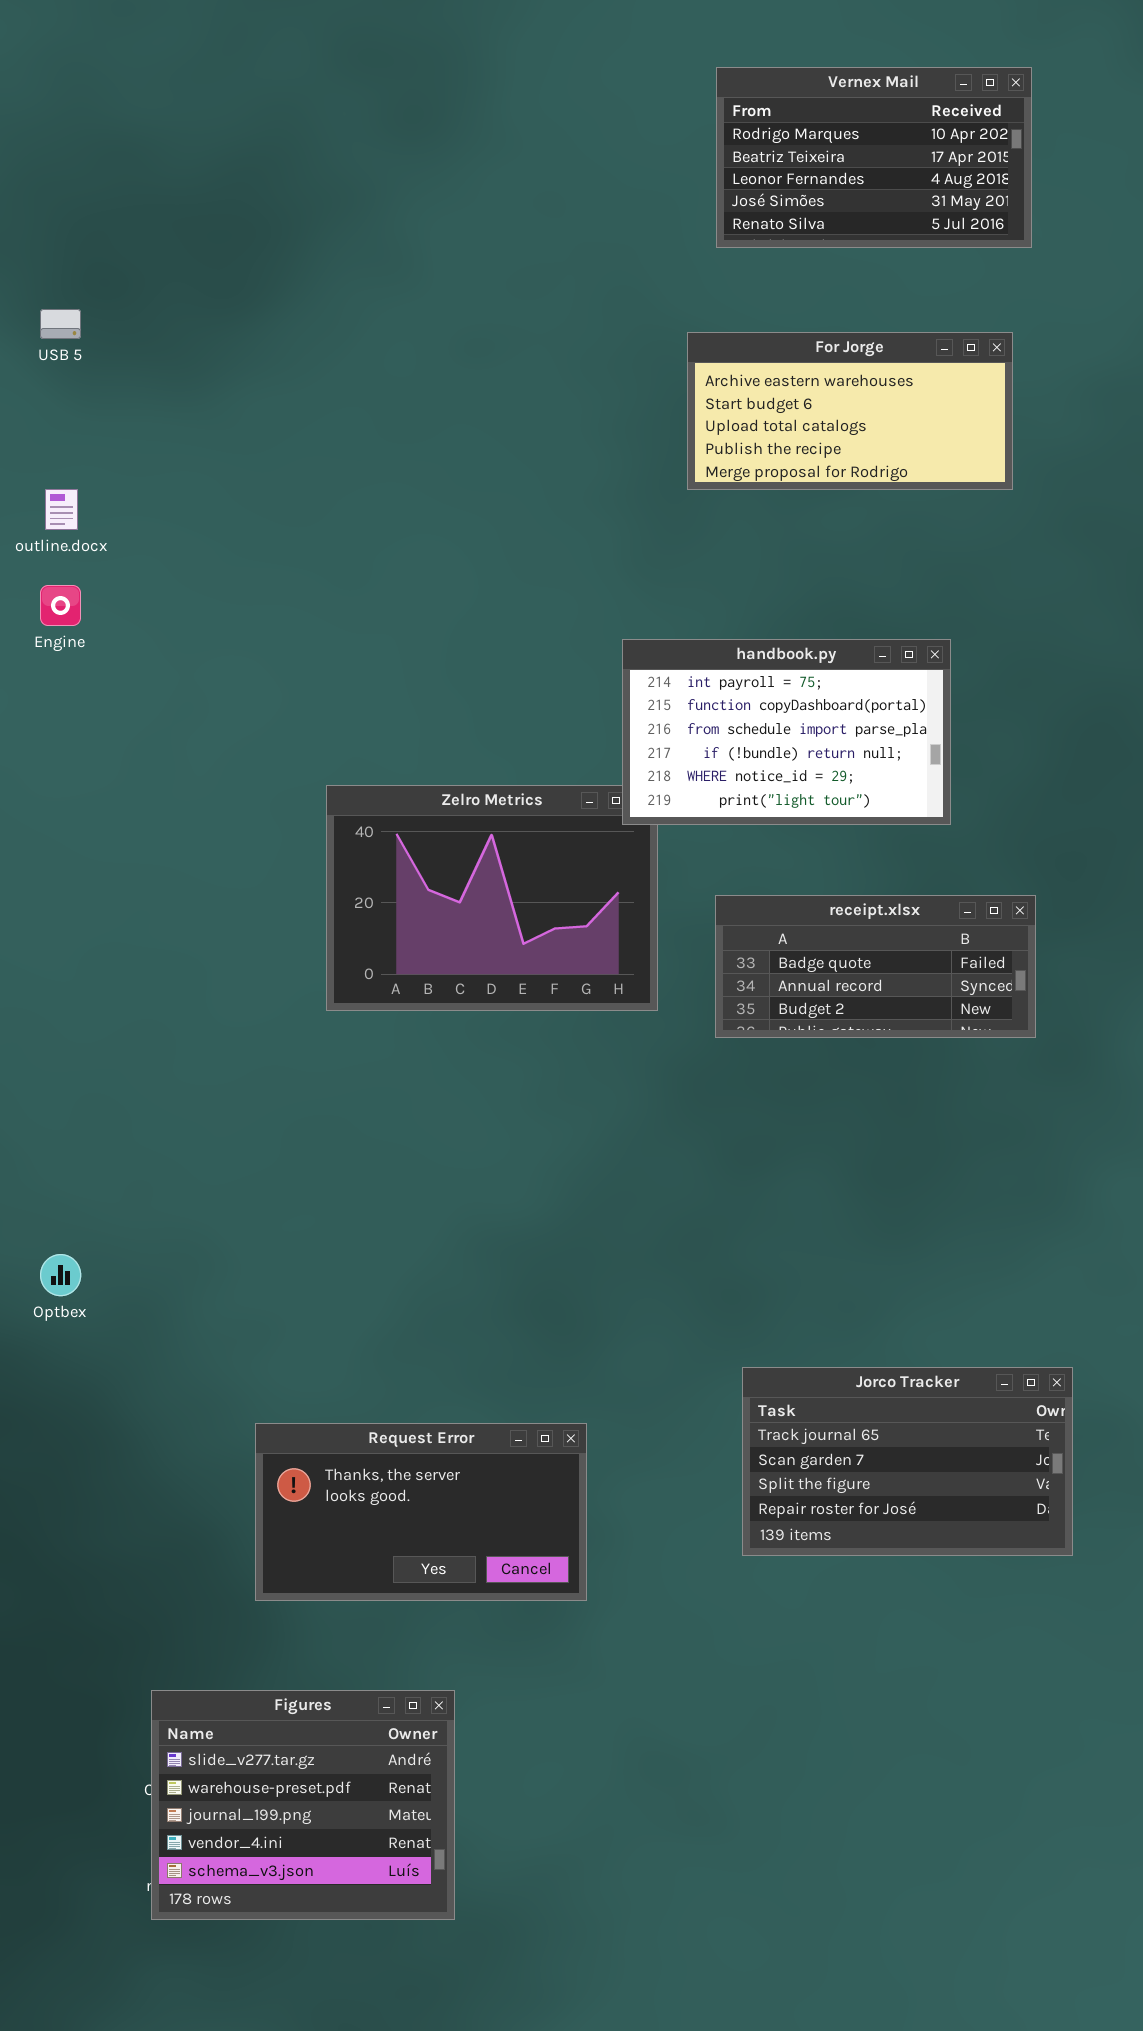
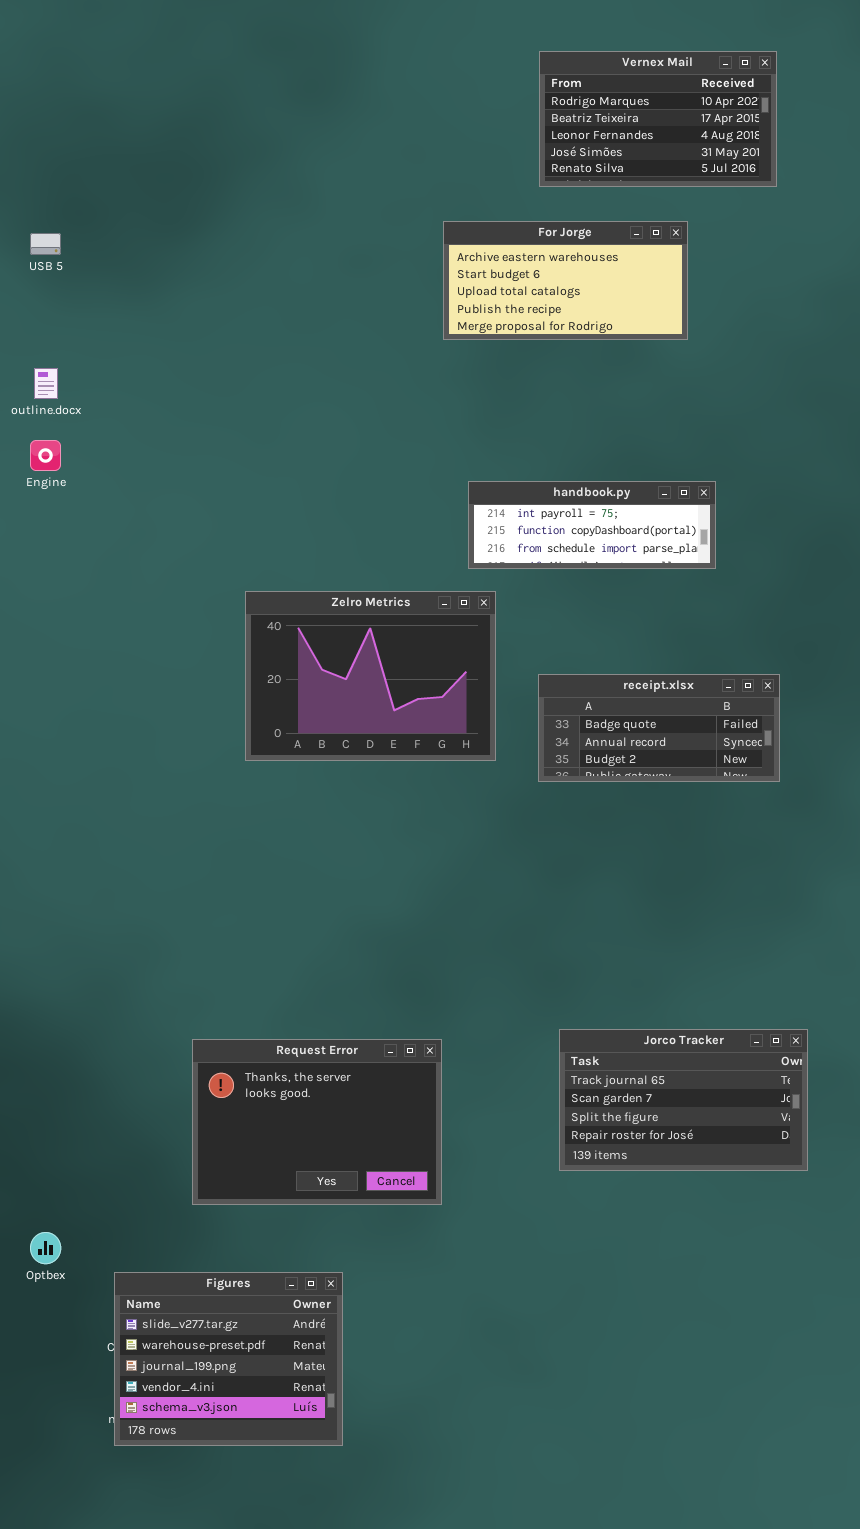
For Jorge: [687,332,1013,490] -> [443,221,688,340], moved
handbook.py: [622,639,951,825] -> [468,481,716,569], resized
Optbex: [40,1254,81,1296] -> [30,1232,61,1264], moved
Request Error: [255,1423,587,1601] -> [192,1039,442,1205], resized

